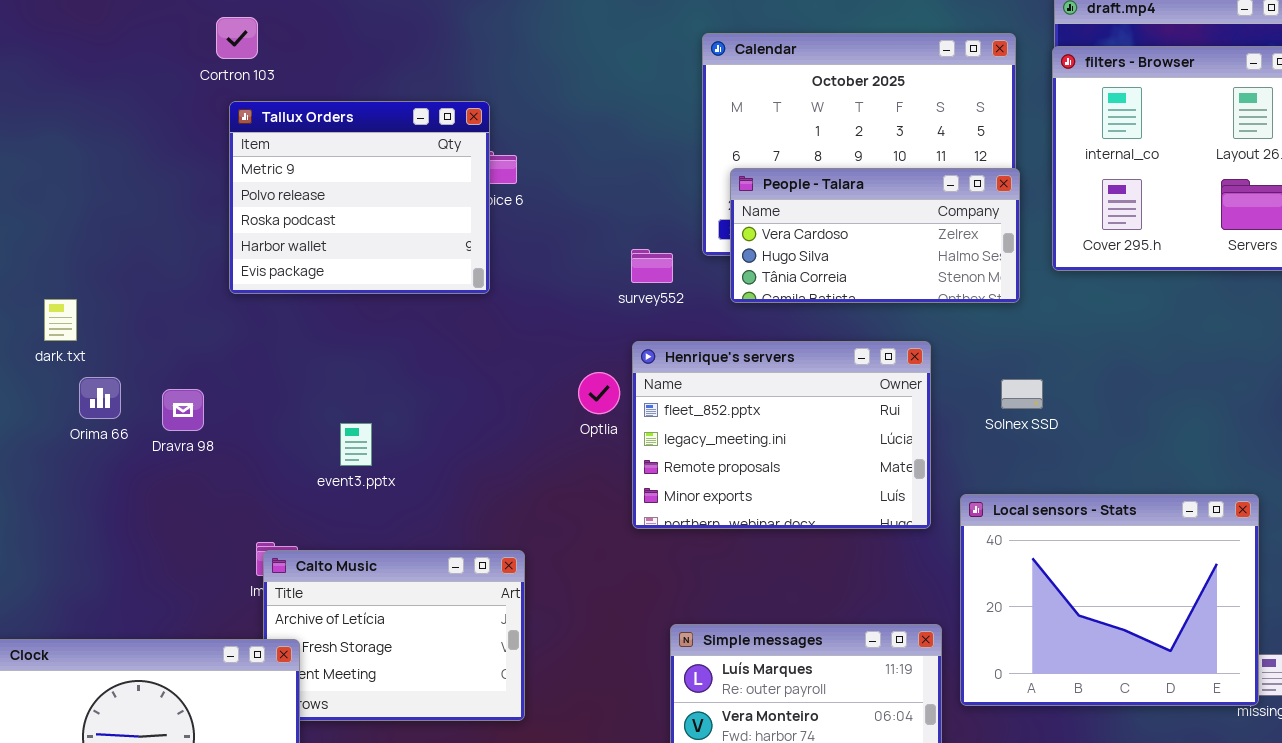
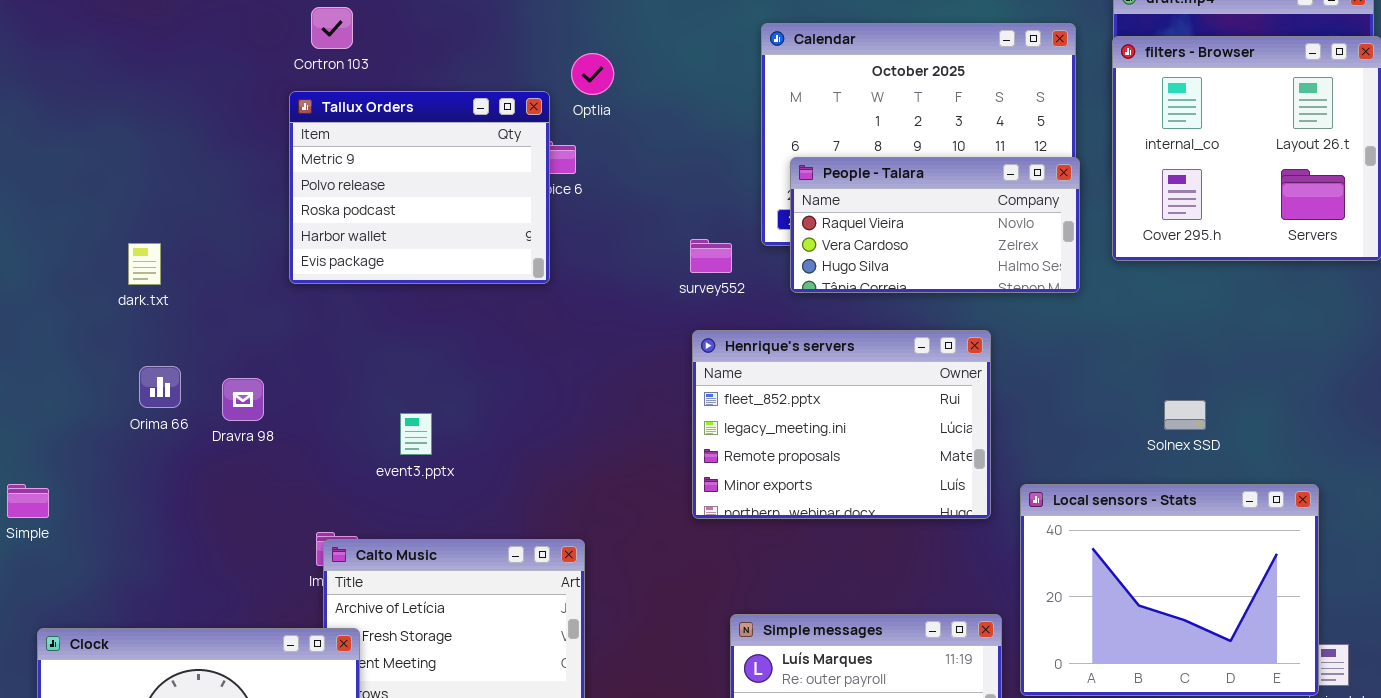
Cortron 103: [216,17,258,59] -> [311,7,353,49], moved
People - Talara: [730,168,1020,303] -> [790,157,1080,293], scrolled up 1 row
dark.txt: [44,299,77,341] -> [128,243,161,285], moved
Optlia: [578,372,620,414] -> [571,53,614,95], moved
Solnex SSD: [1001,379,1043,409] -> [1164,400,1206,430], moved

